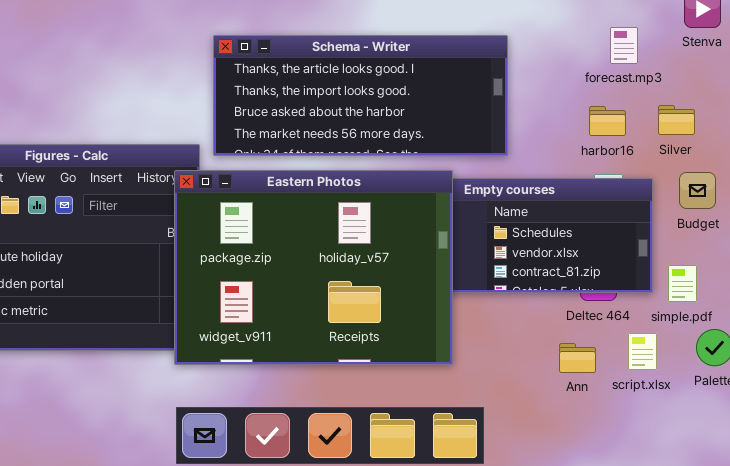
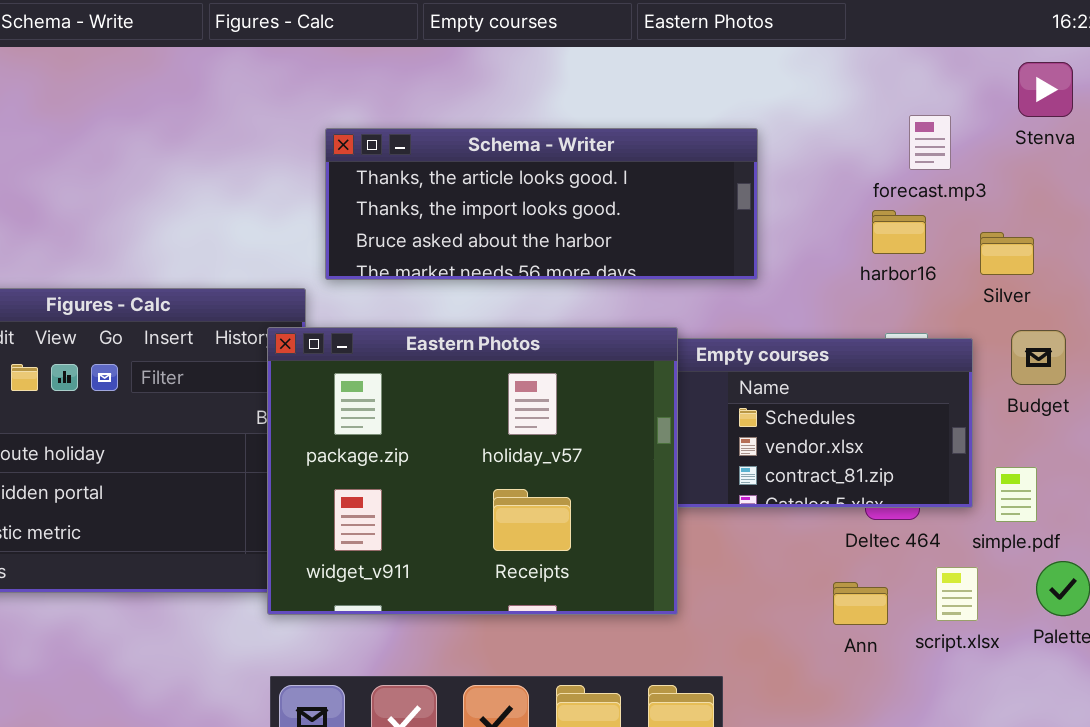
Schema - Writer: [213,35,508,156] -> [325,128,758,280], resized
harbor16: [589,106,626,136] -> [872,210,926,254], moved

